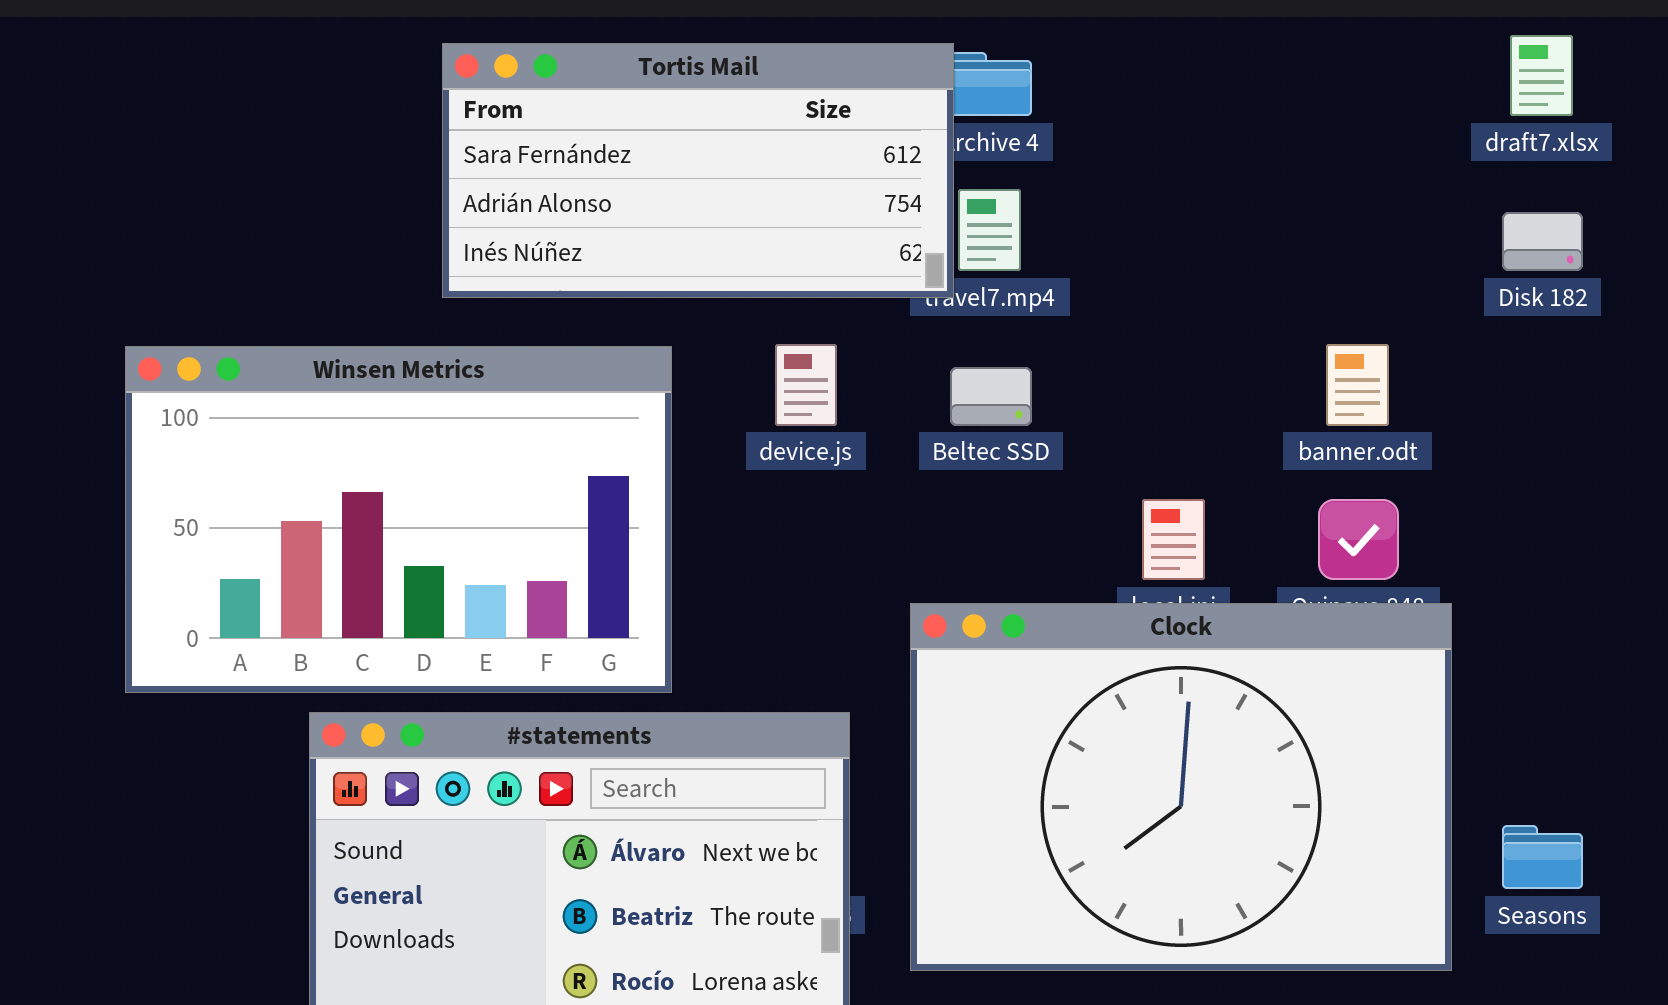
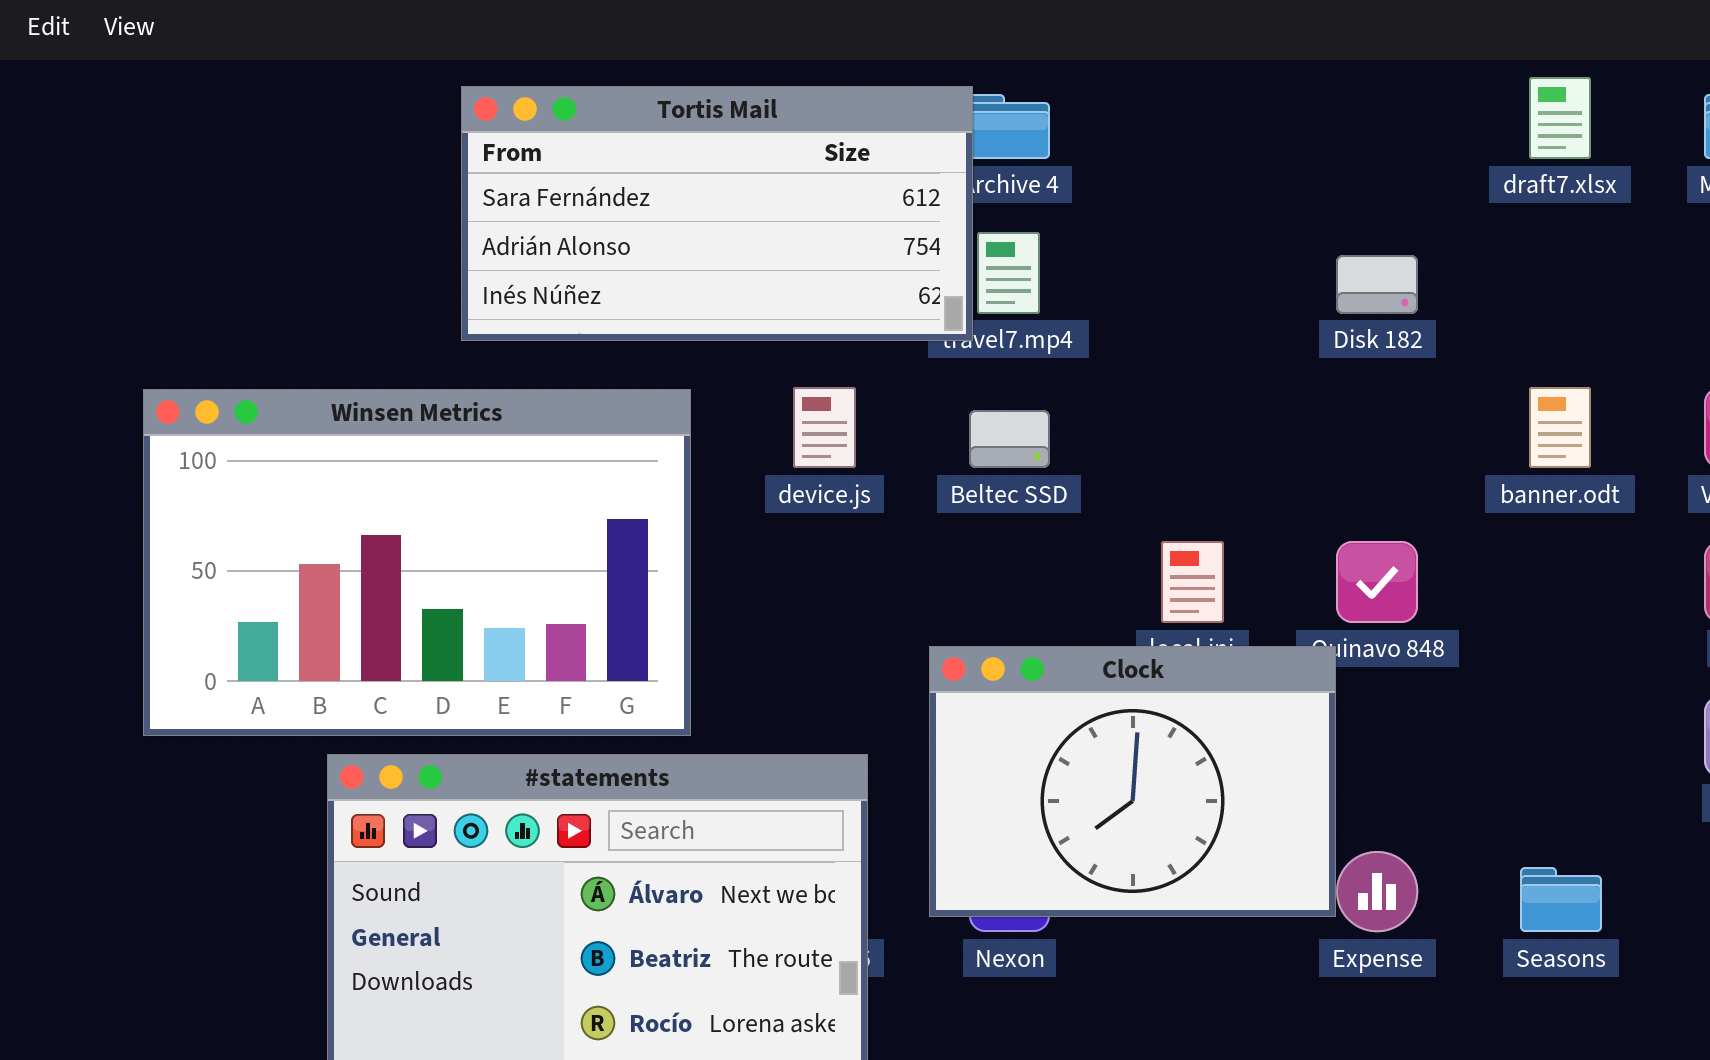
Disk 182: [1502,212,1583,271] -> [1336,255,1418,314], moved
banner.odt: [1326,344,1389,426] -> [1529,387,1591,468], moved
Clock: [910,603,1452,971] -> [929,646,1336,917], resized

